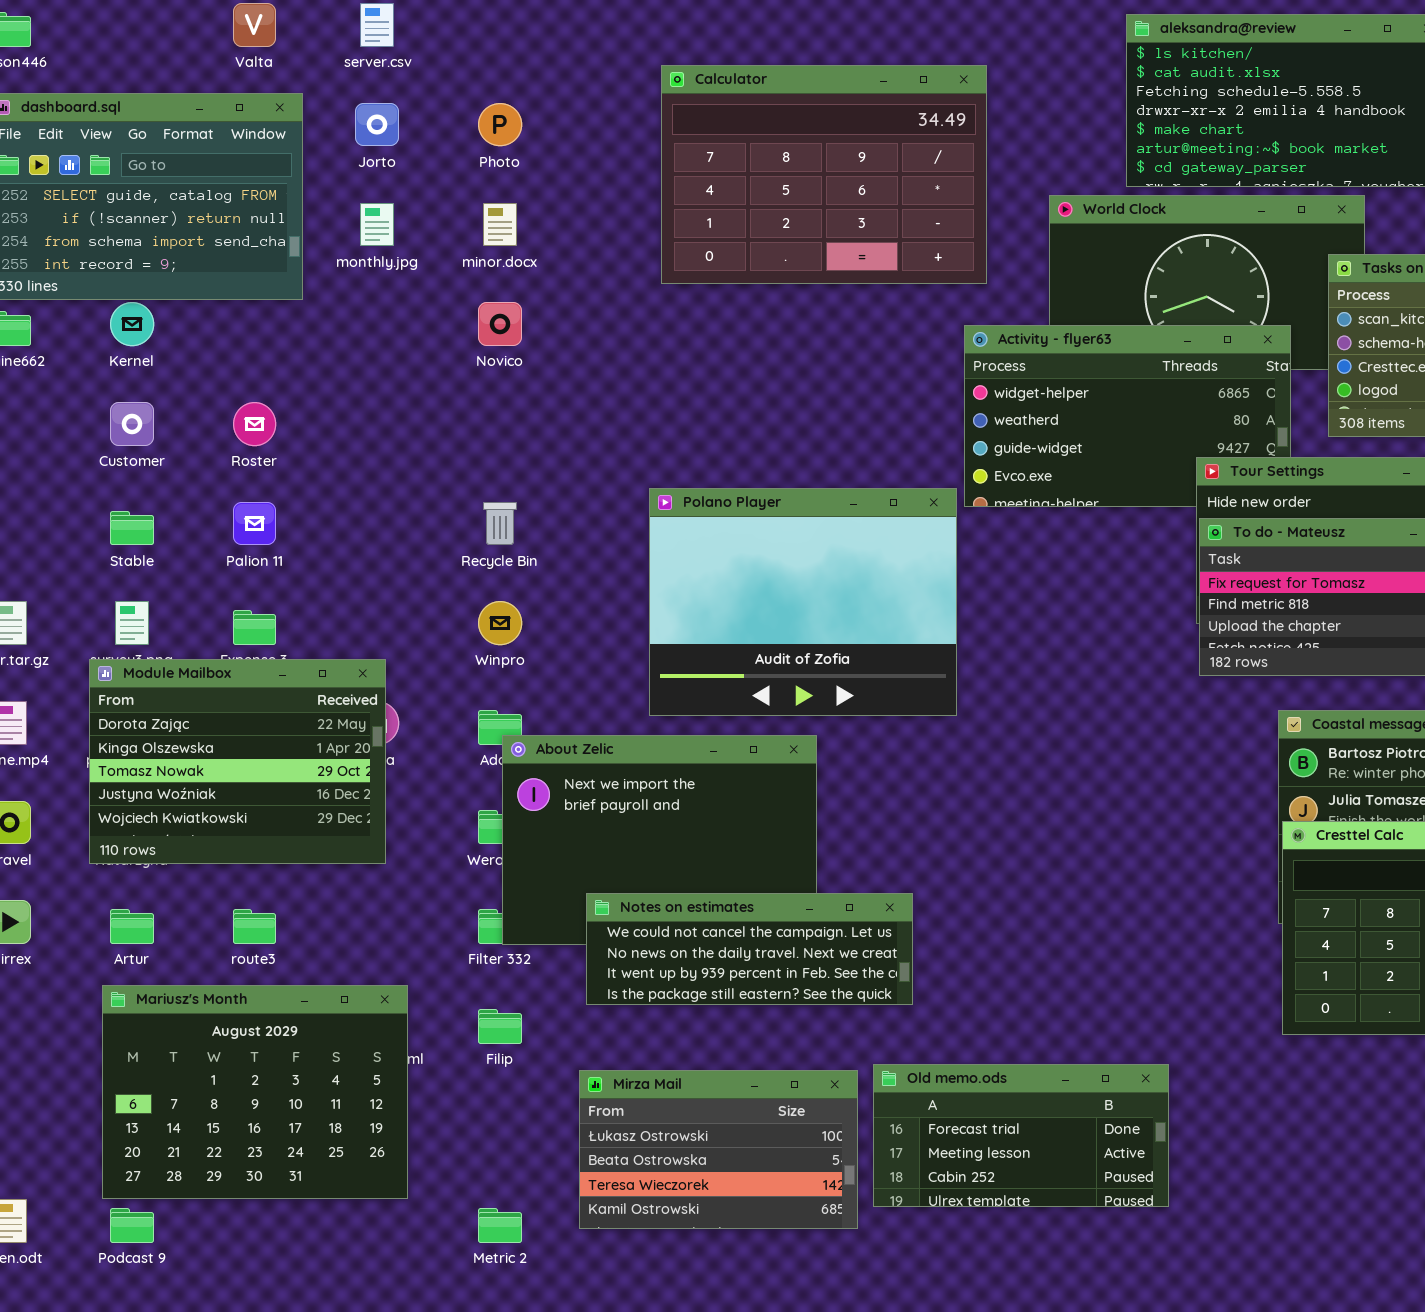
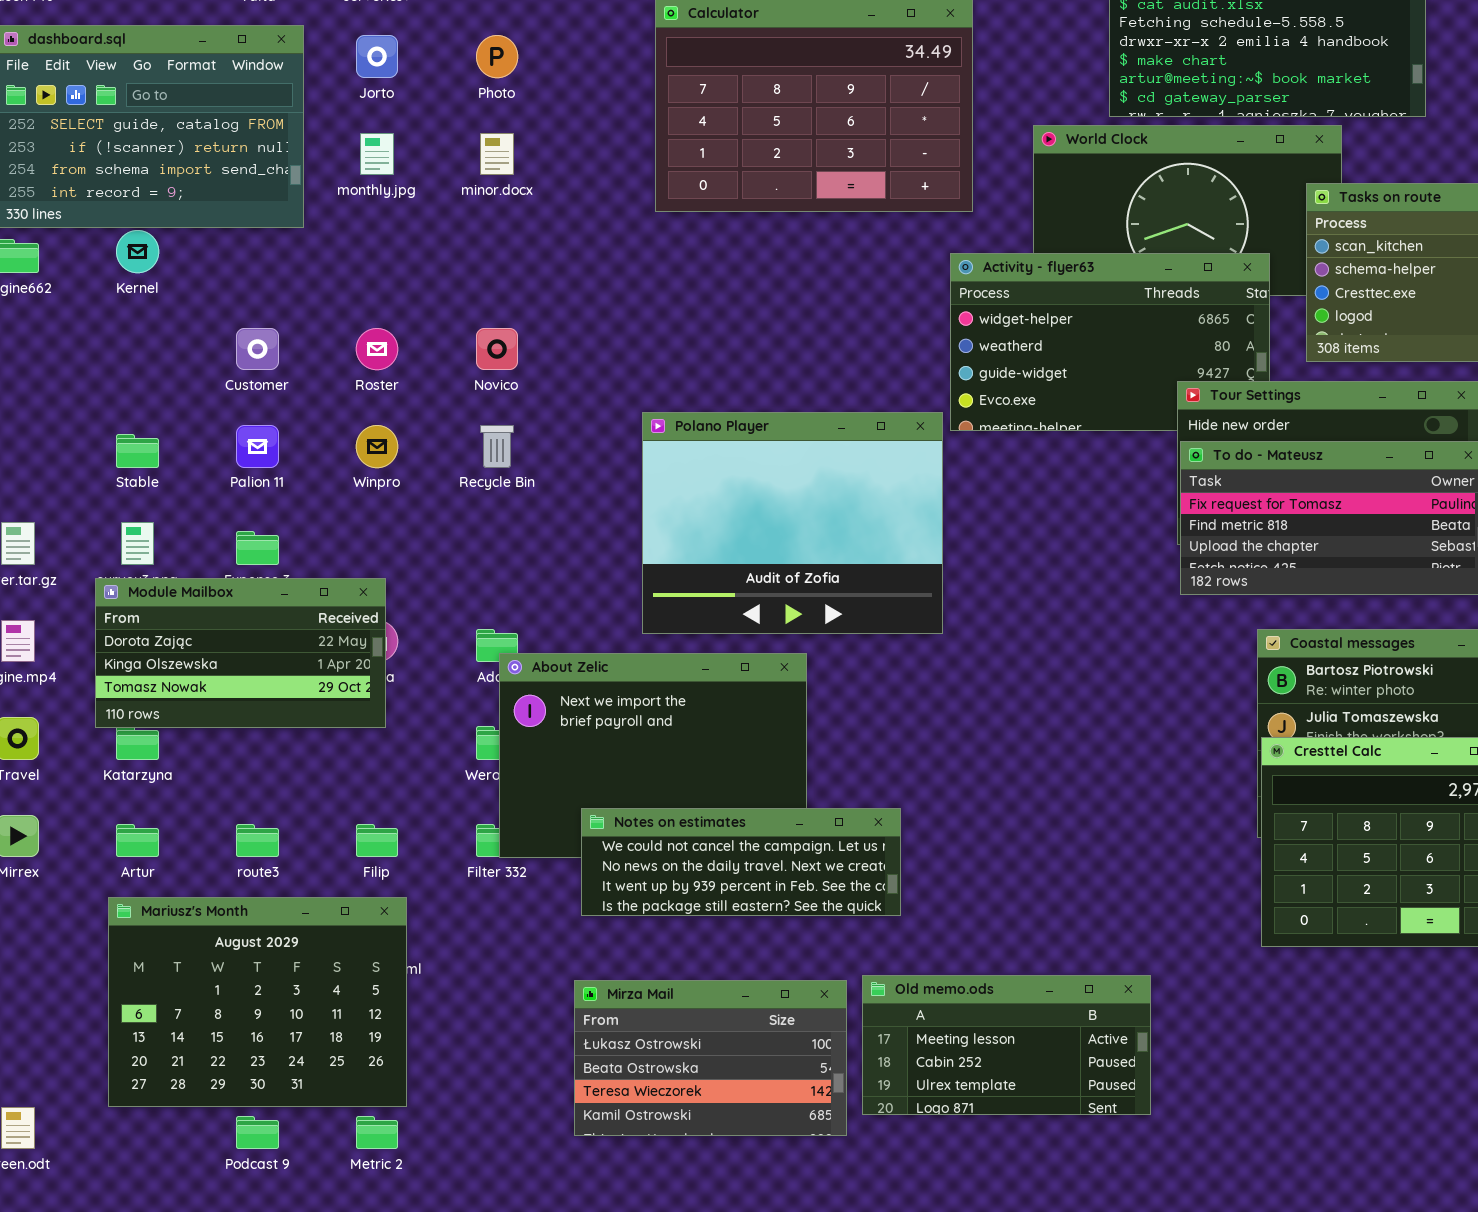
Novico: [478,302,522,346] -> [476,328,518,370], moved
Customer: [110,402,154,446] -> [236,328,279,370], moved
Roster: [233,402,276,446] -> [356,328,398,370], moved
Winpro: [478,601,522,645] -> [356,425,398,468], moved
Module Mailbox: [89,659,386,864] -> [95,578,386,728], resized
Filip: [478,1009,522,1044] -> [356,824,398,857], moved
Old memo.ods: [873,1064,1169,1207] -> [862,975,1151,1115], scrolled down 1 row
Podcast 9: [110,1208,154,1243] -> [236,1116,279,1149], moved
Metric 2: [478,1208,522,1243] -> [356,1116,398,1149], moved

